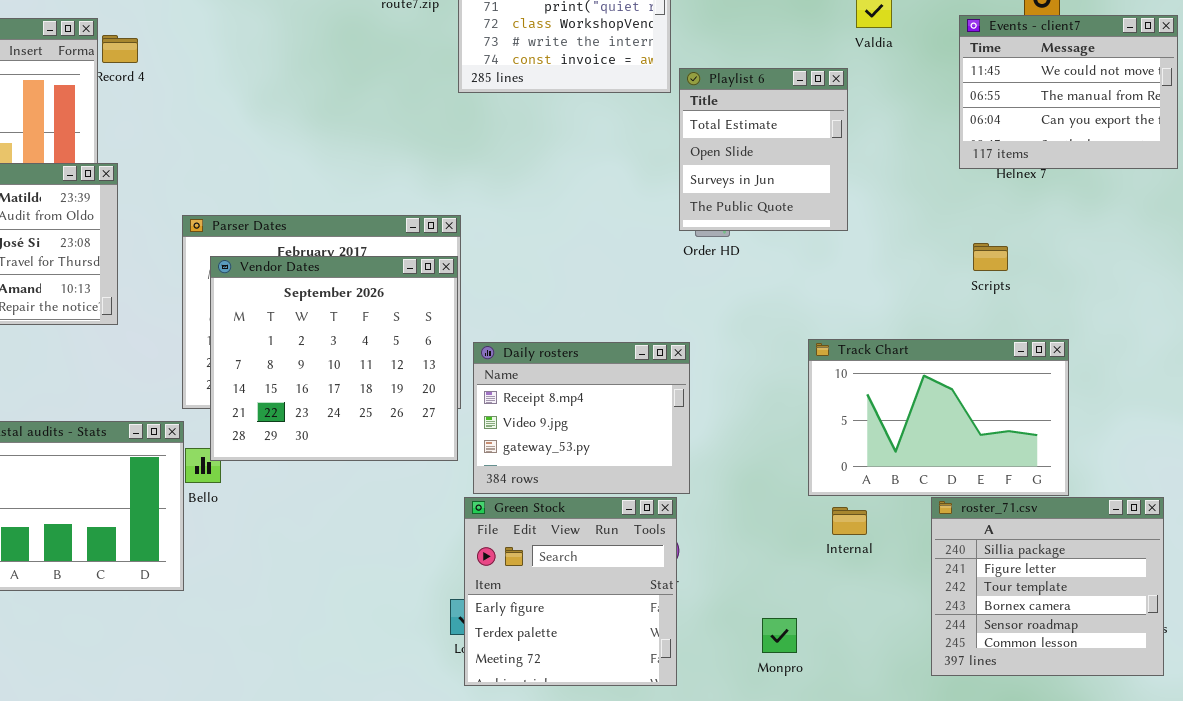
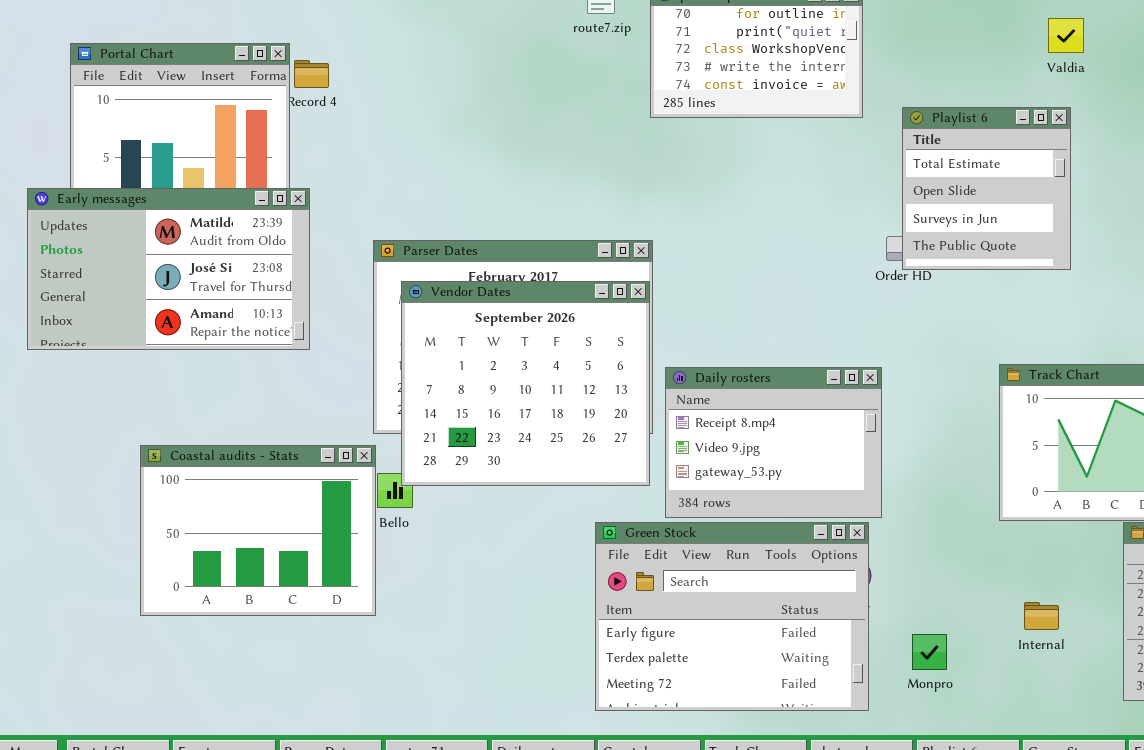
Playlist 6: [679,68,848,231] -> [902,107,1071,270], moved
Green Stock: [464,497,677,686] -> [595,522,869,711], resized
Internal: [832,507,867,535] -> [1024,602,1059,630], moved
Monpro: [762,618,797,653] -> [912,634,947,670], moved

